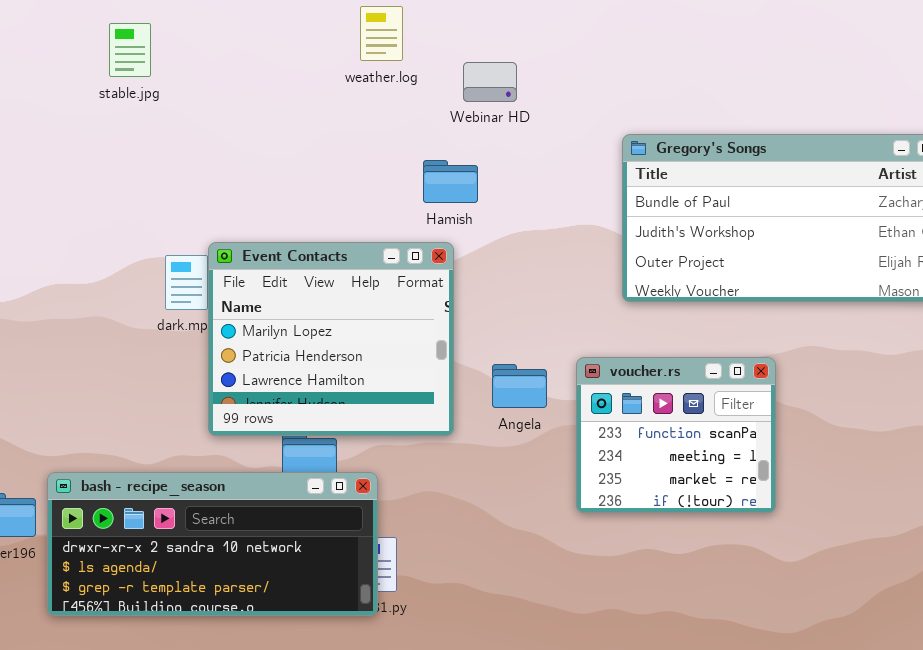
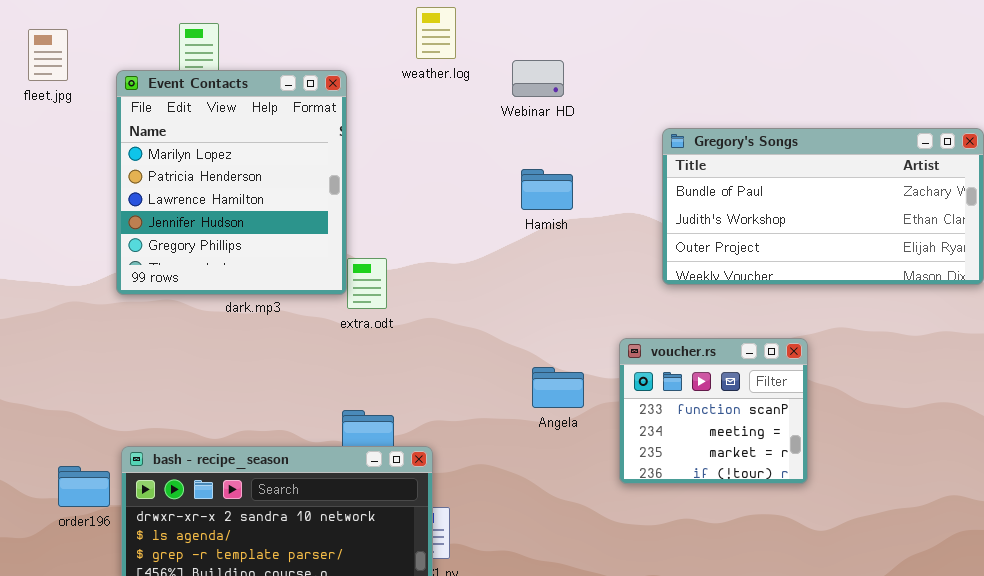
Hamish: [423,160,478,203] -> [521,169,573,210], moved
Event Contacts: [208,242,454,436] -> [116,70,347,295], moved, resized
Angela: [492,364,547,408] -> [532,367,584,408], moved

